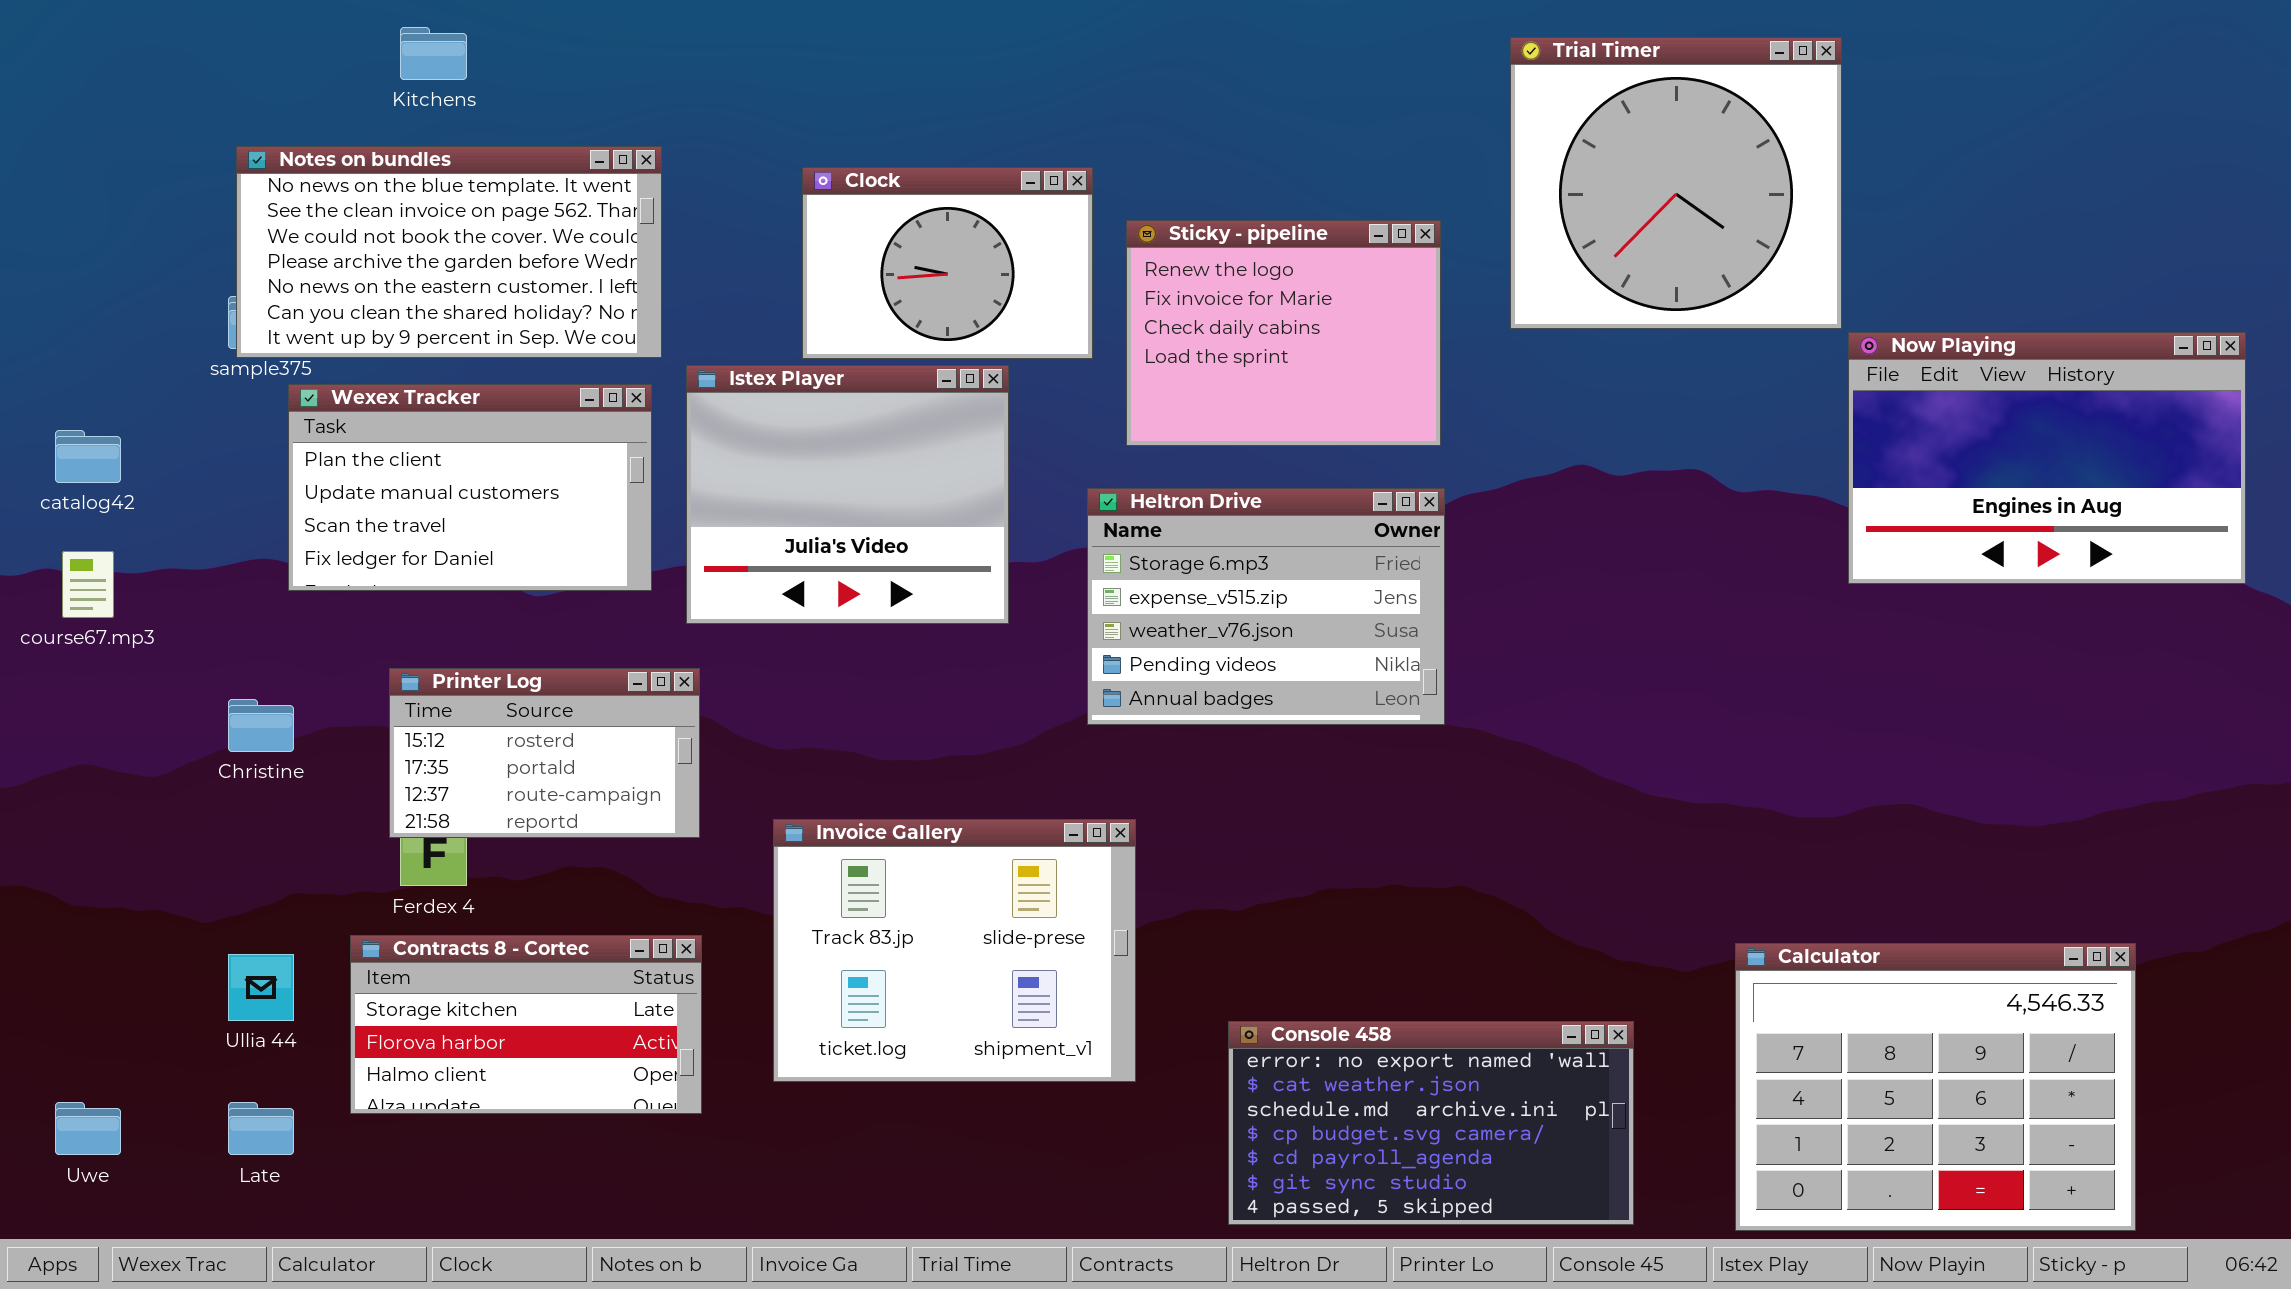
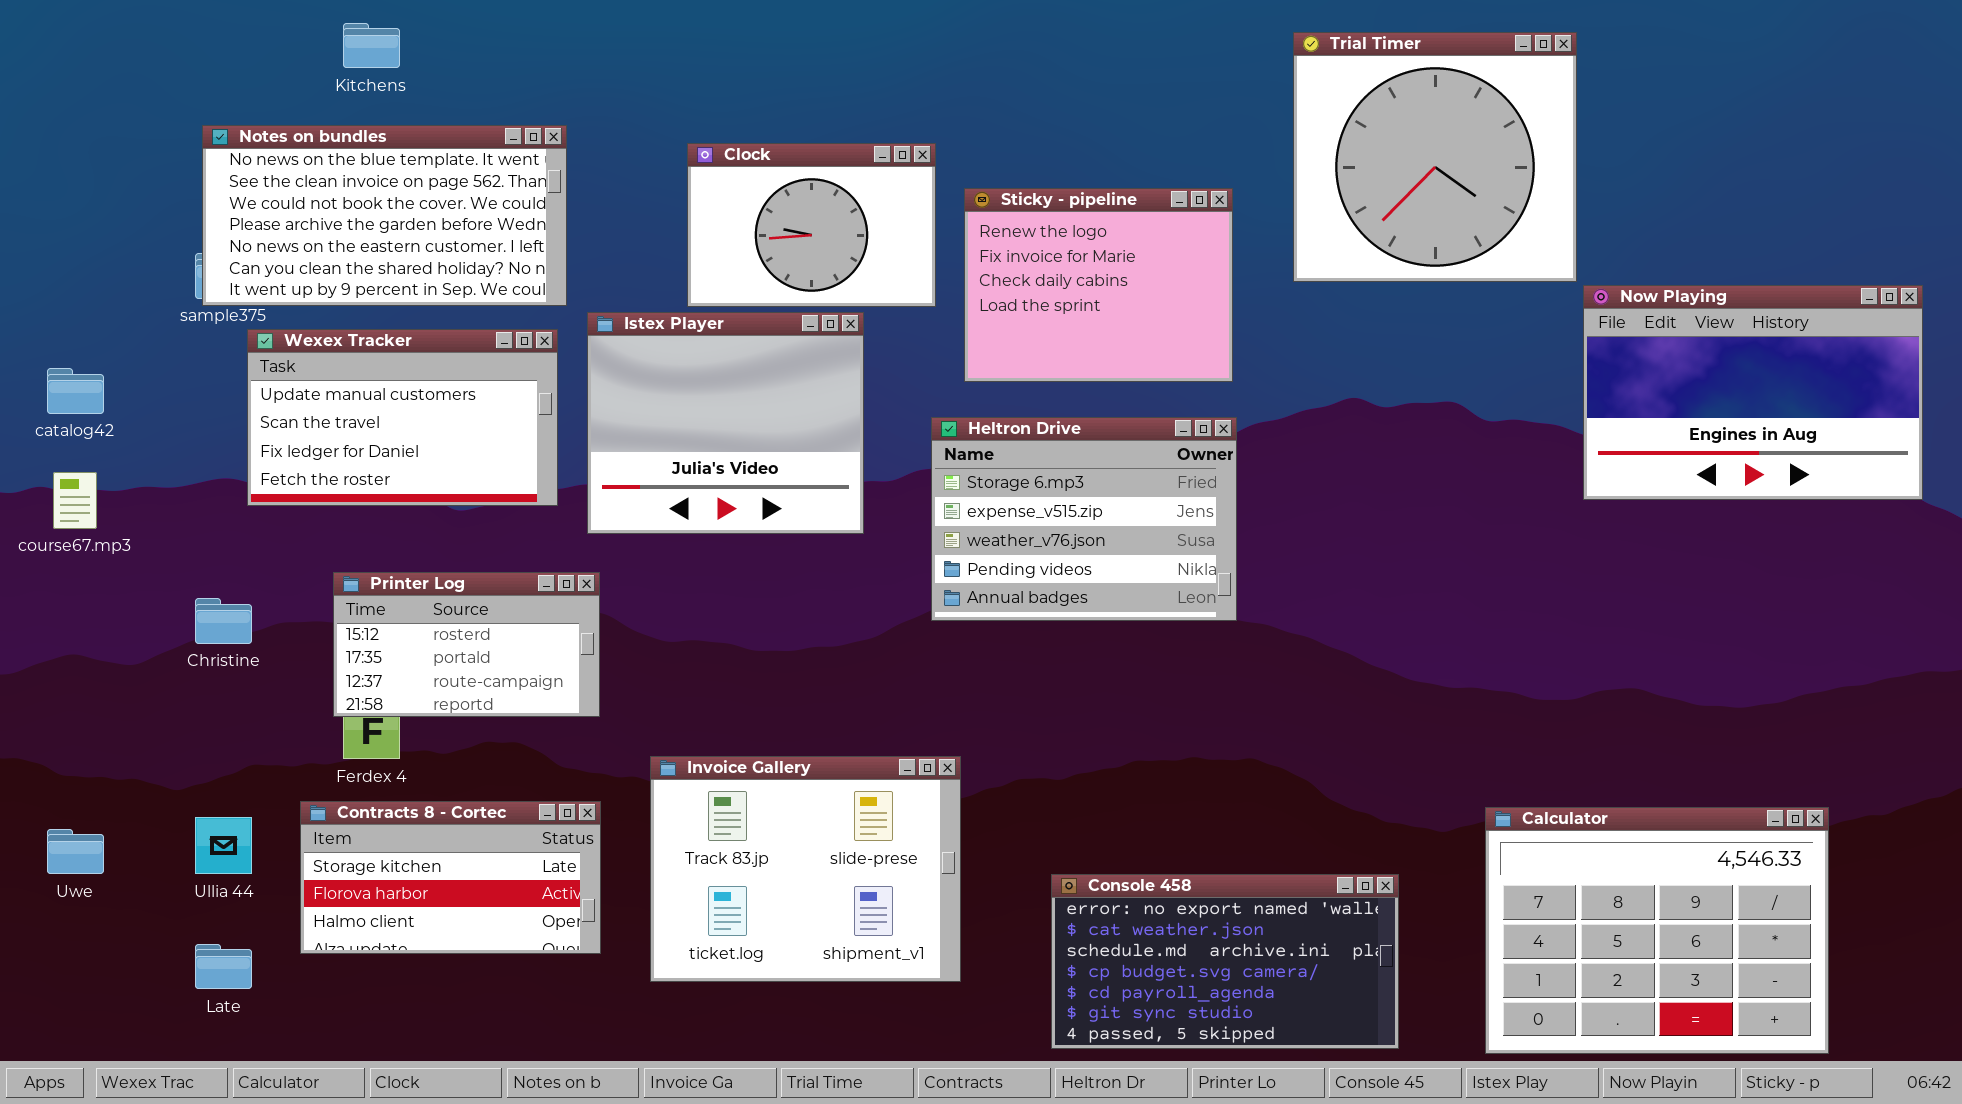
Wexex Tracker: [288,384,652,591] -> [247,329,558,506], scrolled down 1 row
Invoice Gallery: [773,819,1136,1082] -> [650,756,961,982], moved
Uwe: [55,1102,121,1155] -> [47,829,104,874], moved

